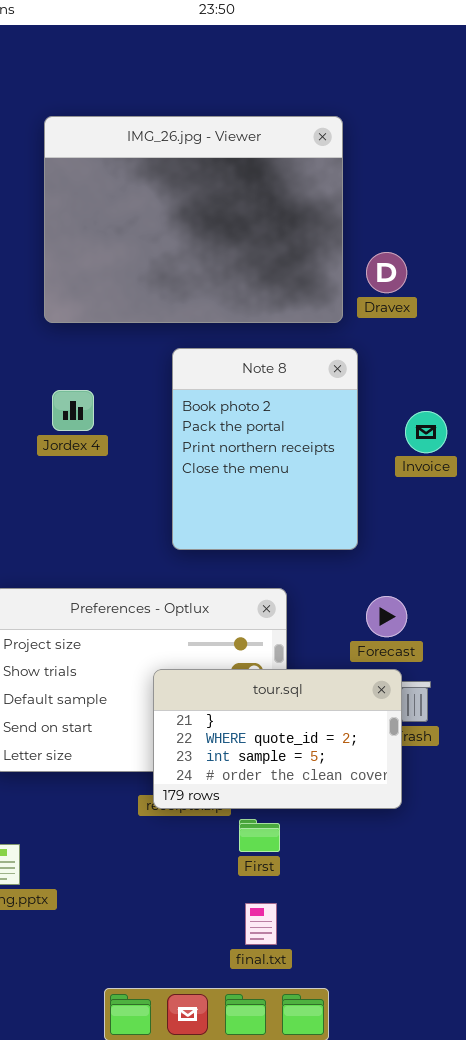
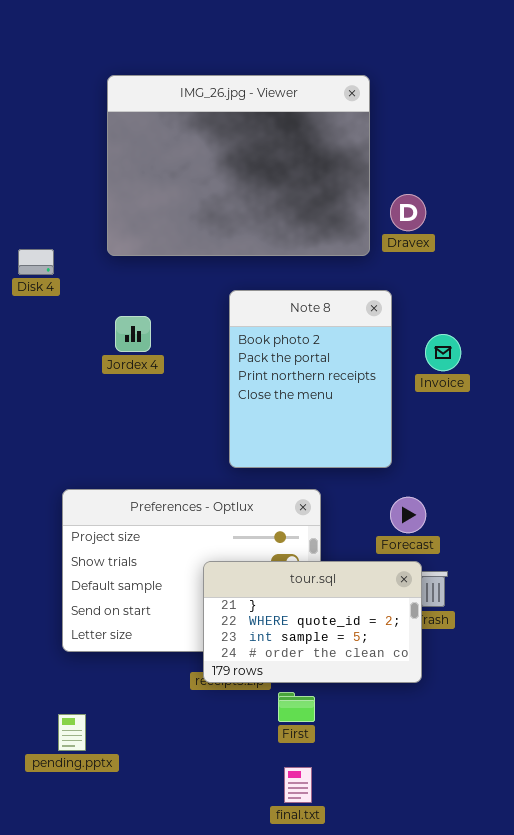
Note 8: [172,348,358,550] -> [229,290,392,468], moved

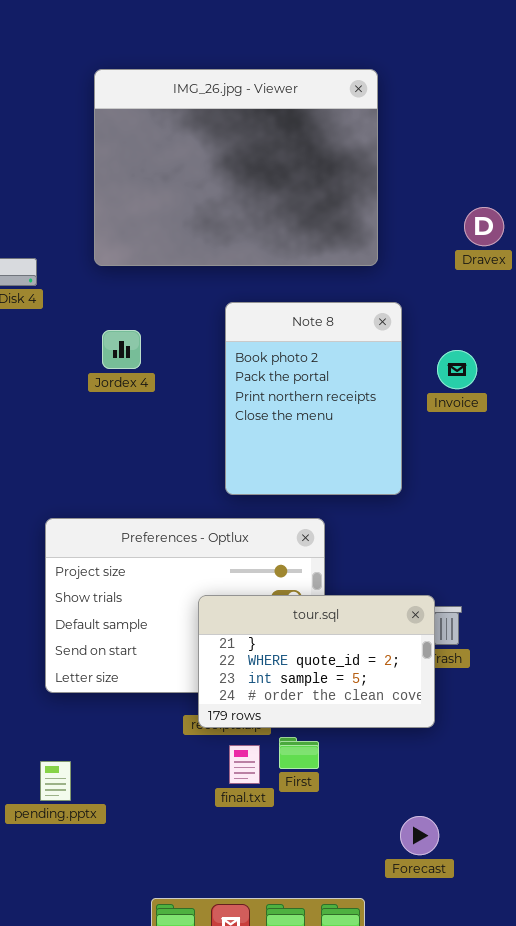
Dravex: [390,194,426,231] -> [464,207,504,246], moved
Forecast: [390,497,426,533] -> [400,816,439,855], moved
final.txt: [284,767,312,803] -> [229,745,260,784], moved

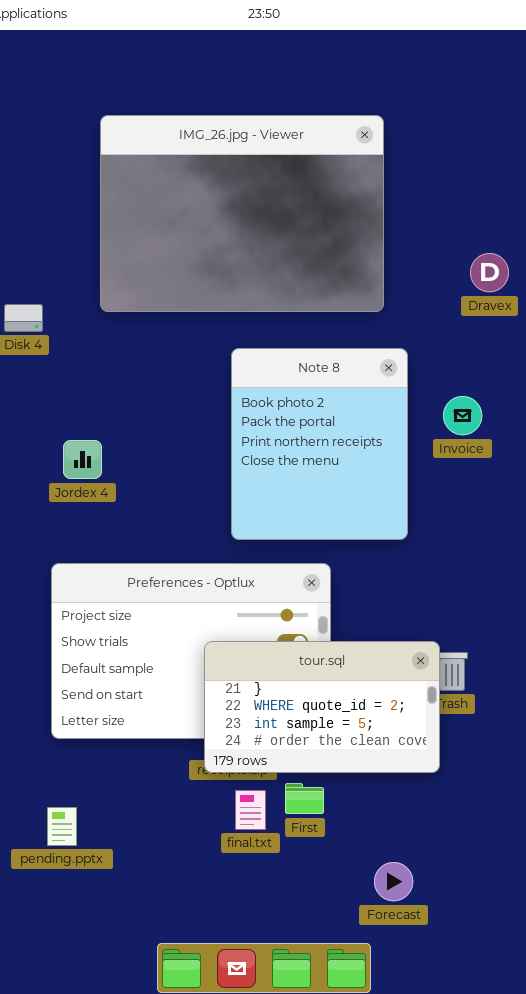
Jordex 4: [102,330,141,369] -> [63,440,102,479], moved
Forecast: [400,816,439,855] -> [374,862,413,901], moved

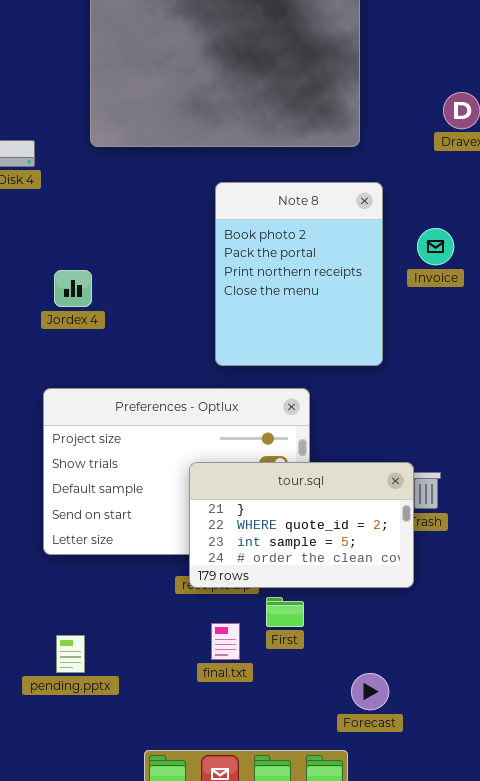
final.txt: [235,790,266,830] -> [211,623,240,660], moved
pending.pptx: [47,807,77,846] -> [56,635,85,673], moved

